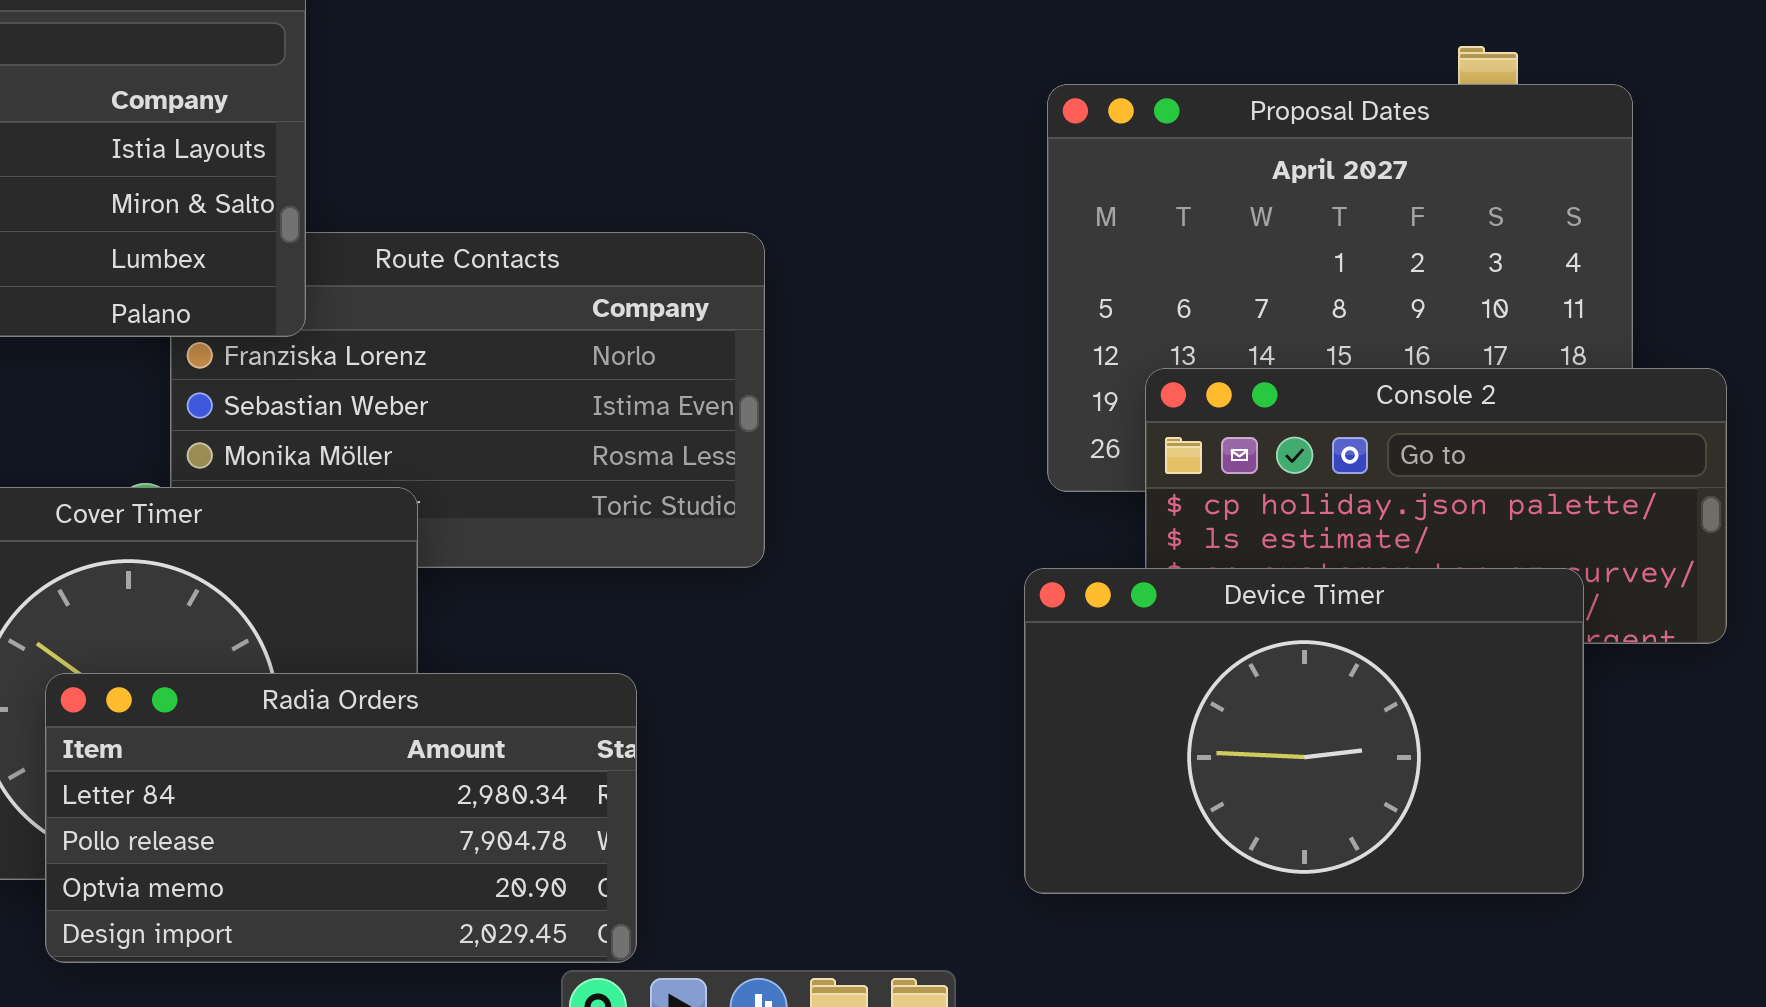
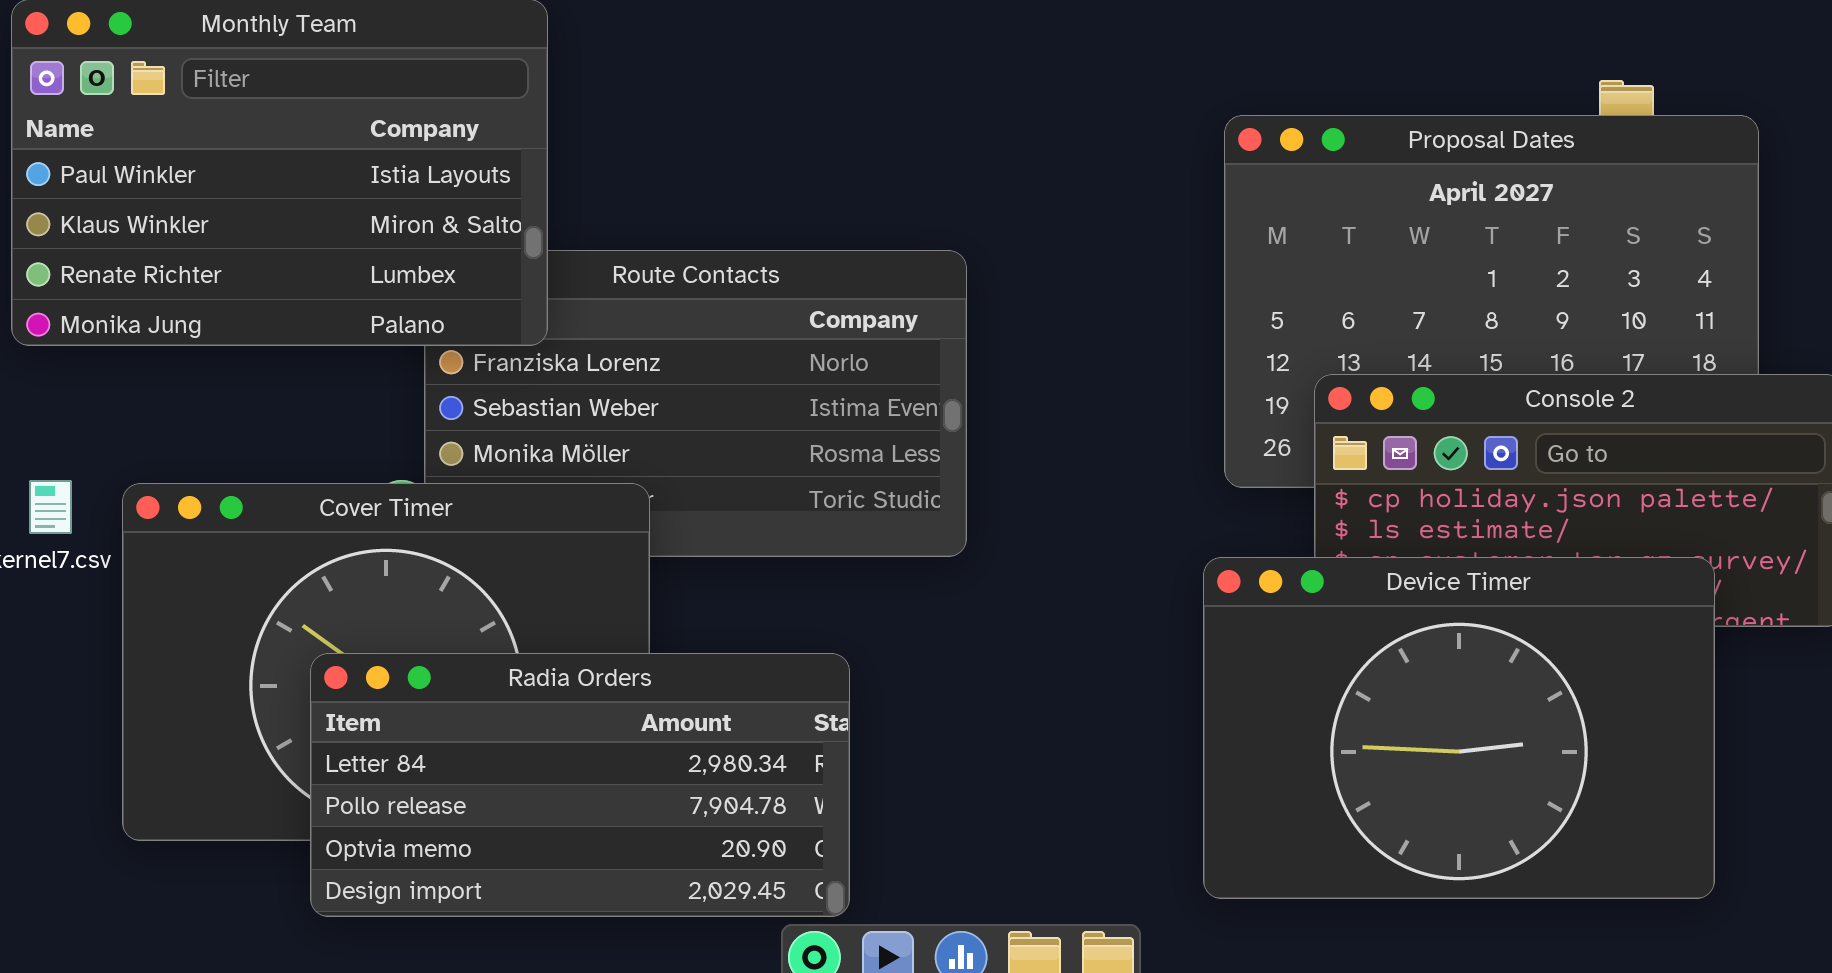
Device Timer: [1024,568,1584,894] -> [1203,557,1715,899], resized

